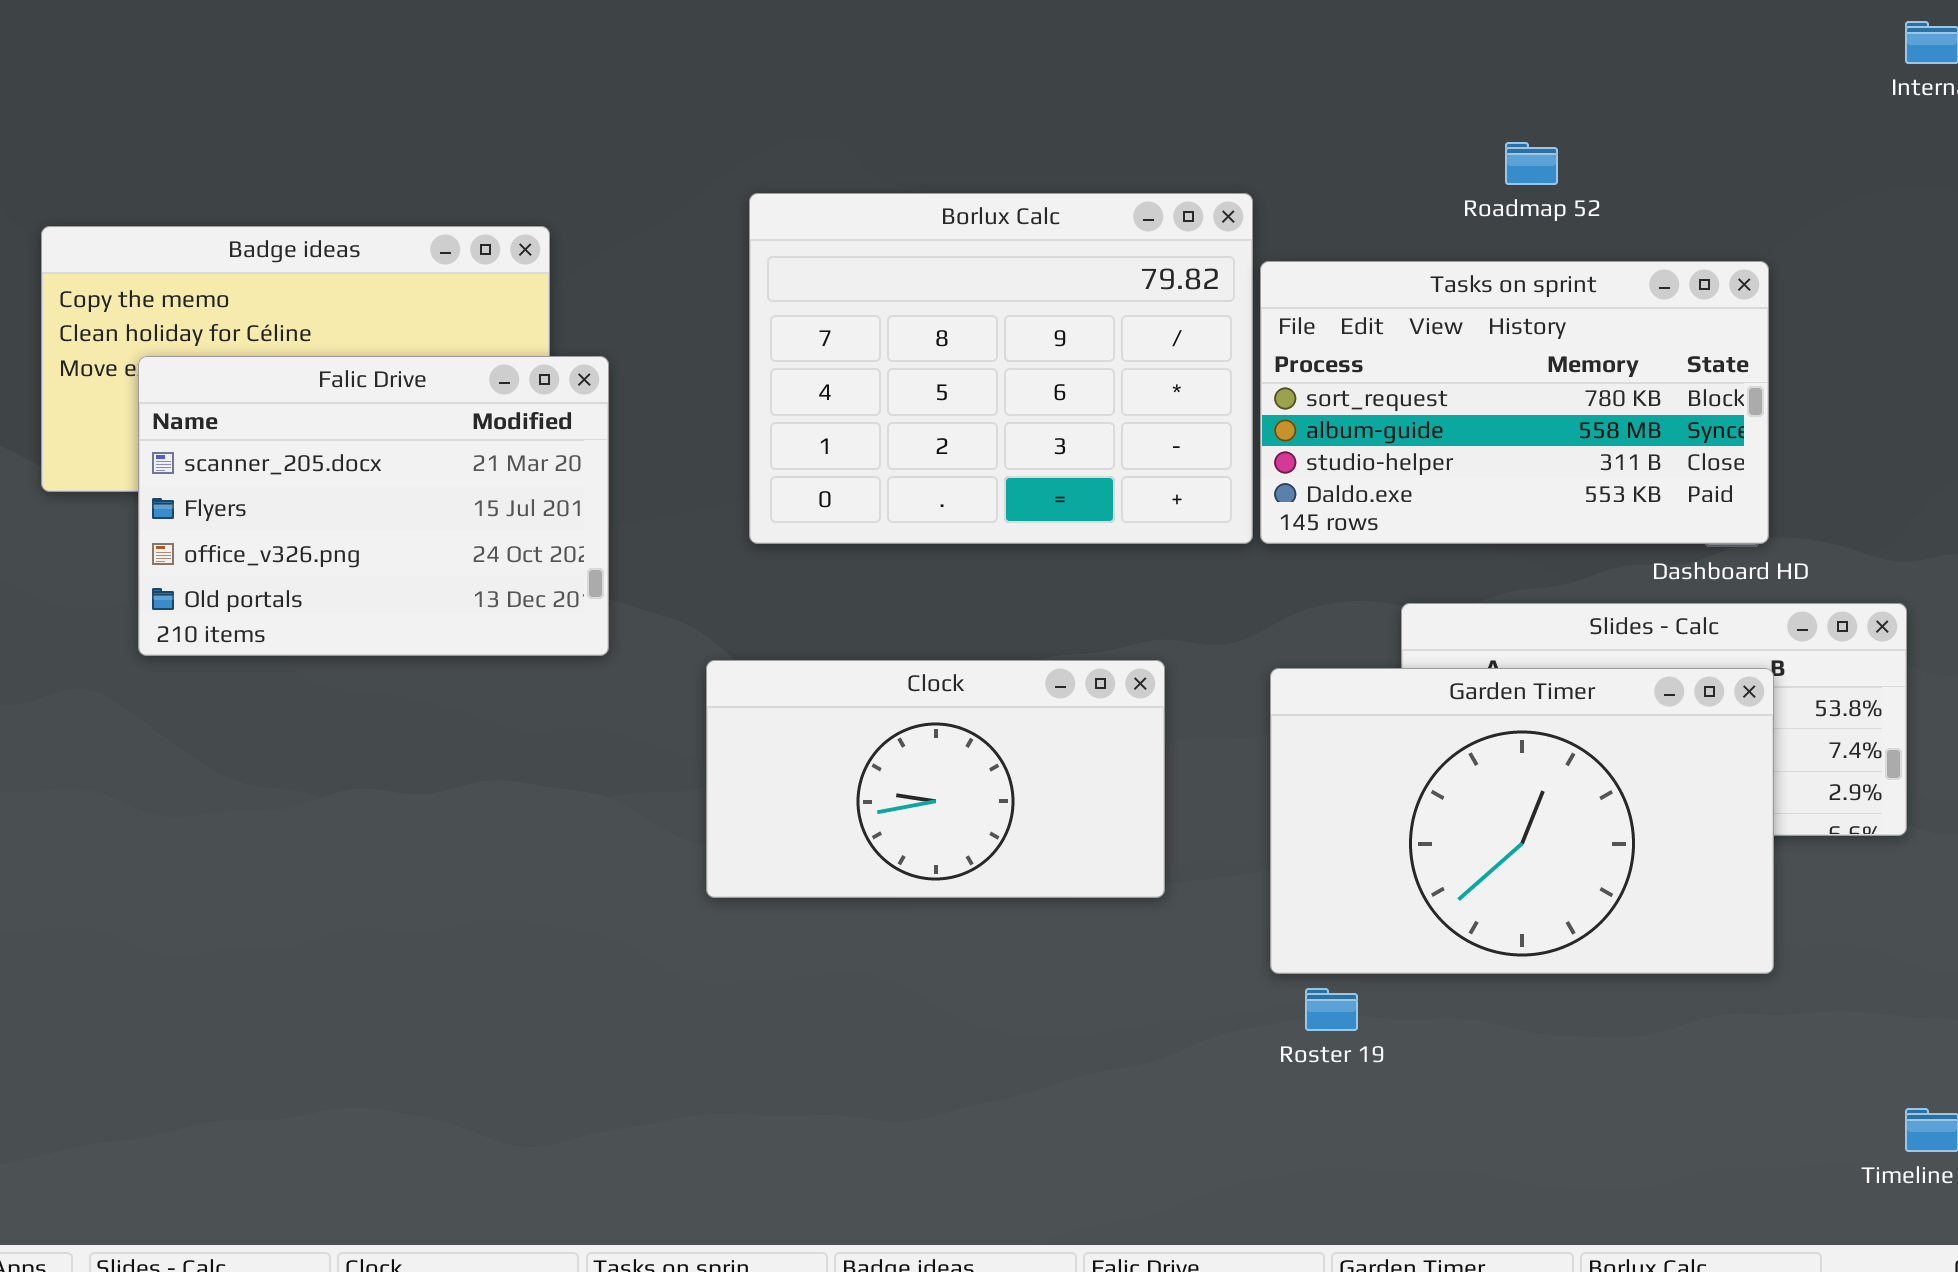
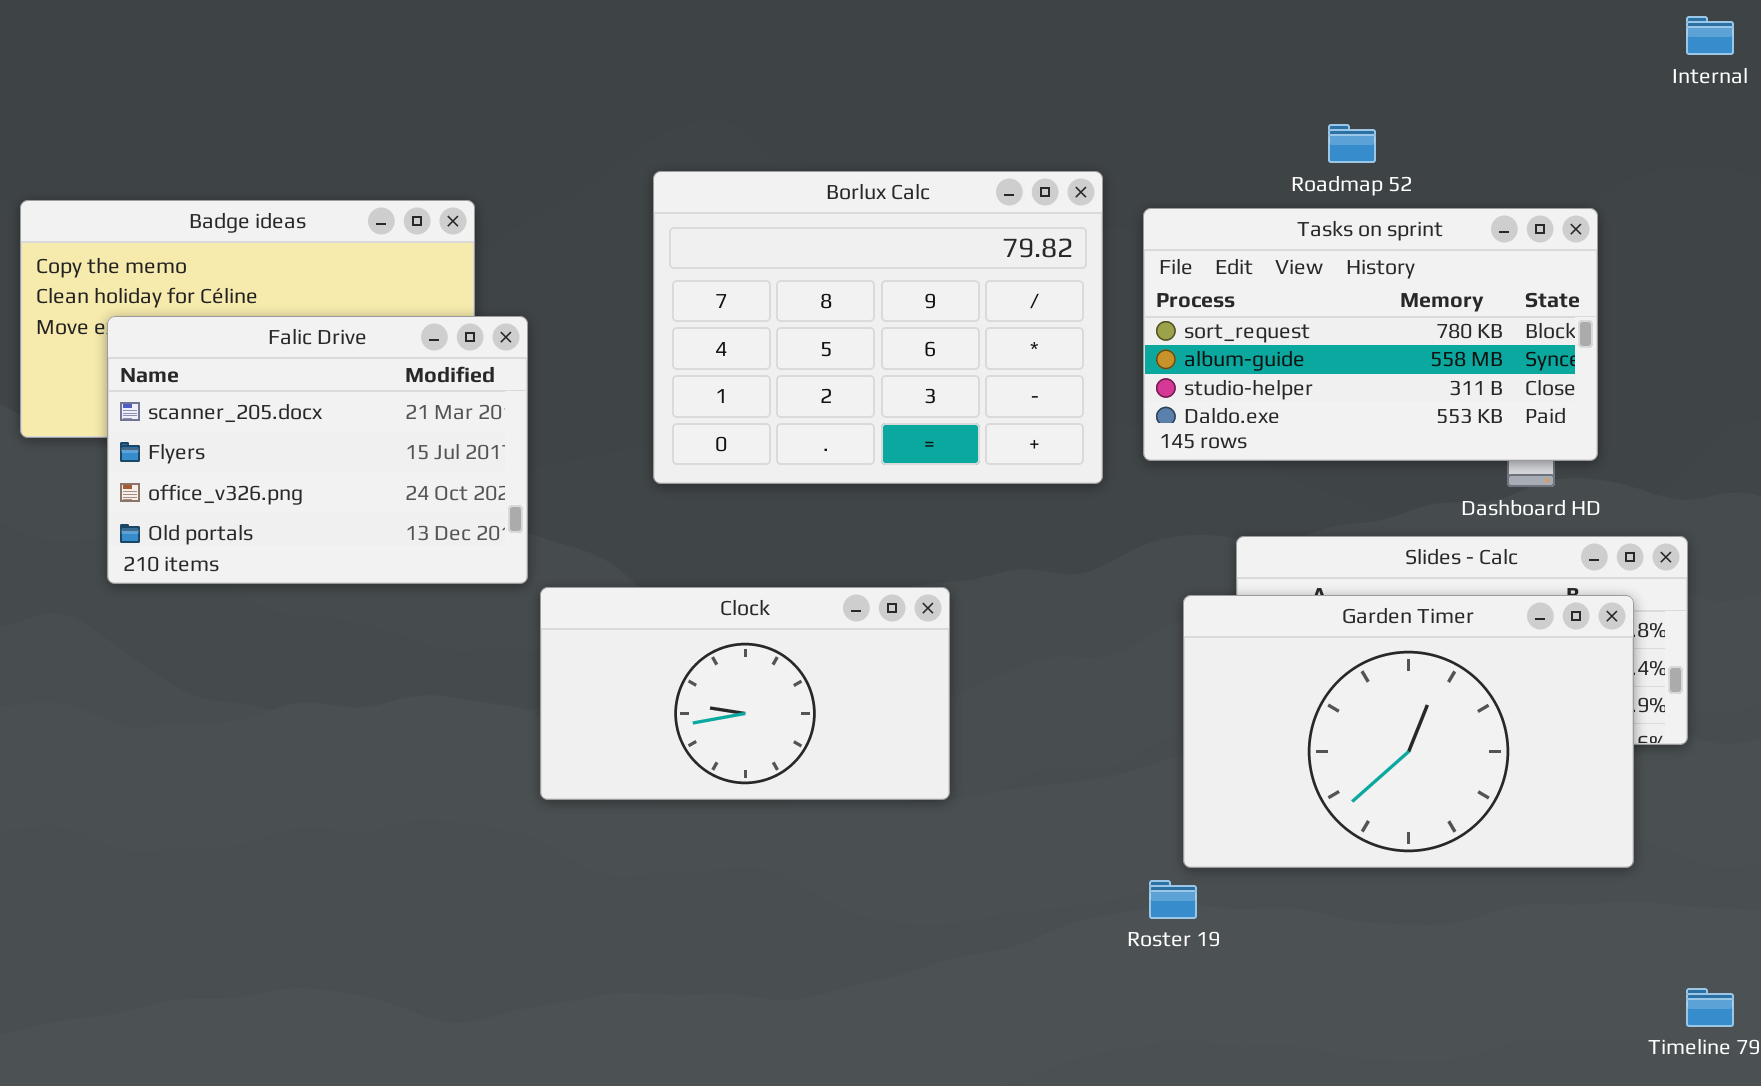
Tasks on sprint: [1260,261,1769,544] -> [1143,208,1598,461], moved
Clock: [706,660,1165,898] -> [540,587,950,800], moved
Garden Timer: [1270,668,1774,974] -> [1183,595,1634,868], moved

